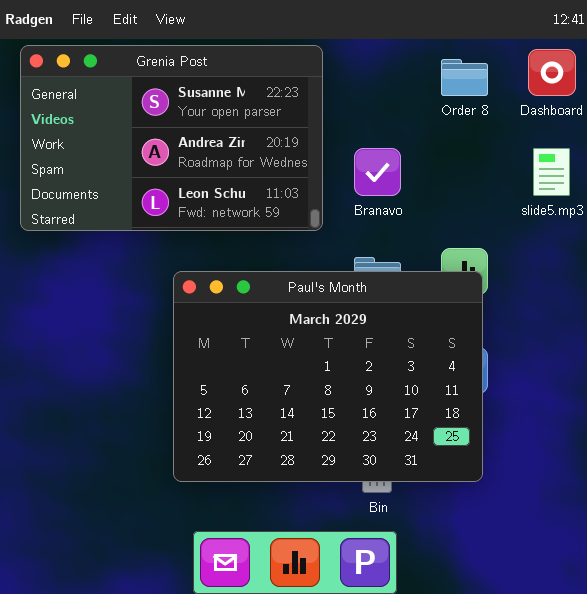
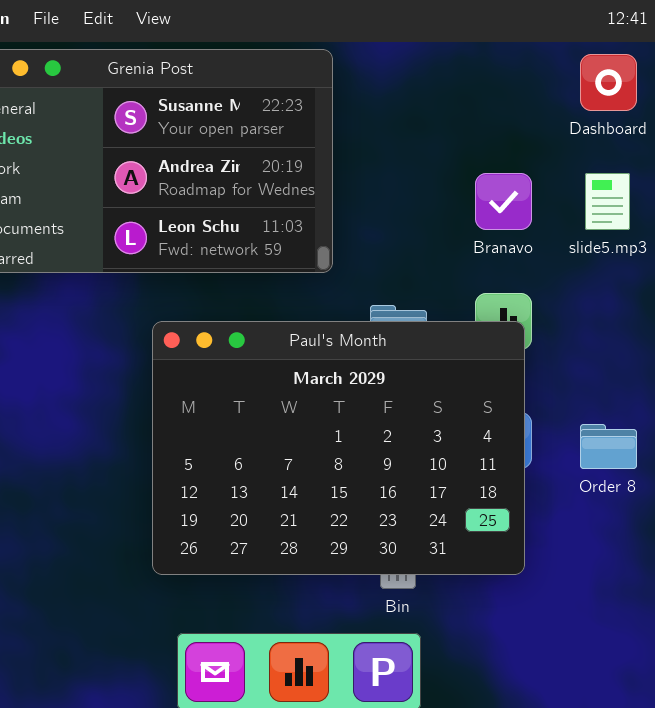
Order 8: [441,59,488,96] -> [580,424,637,469], moved
Branavo: [354,148,401,196] -> [475,173,532,230], moved

